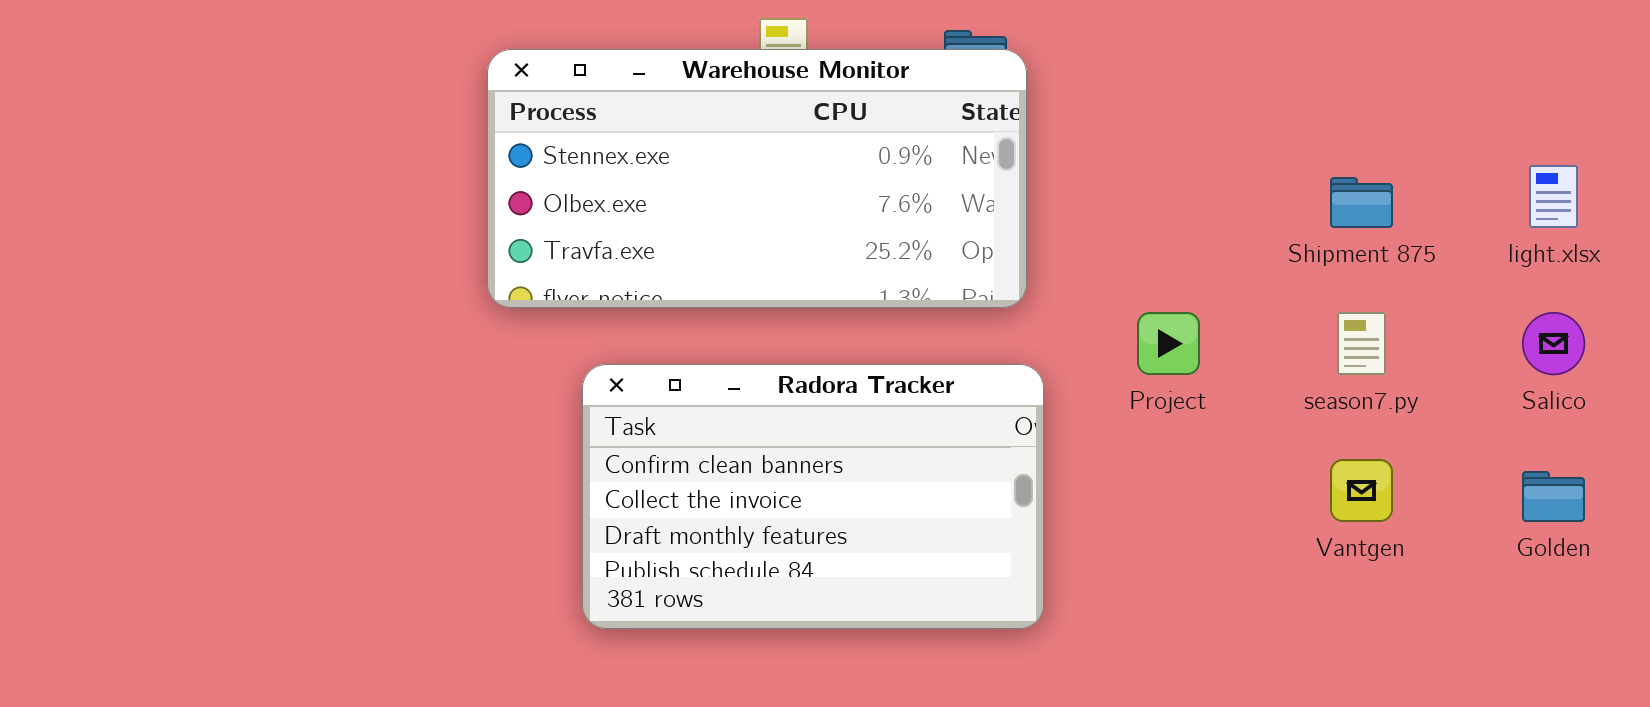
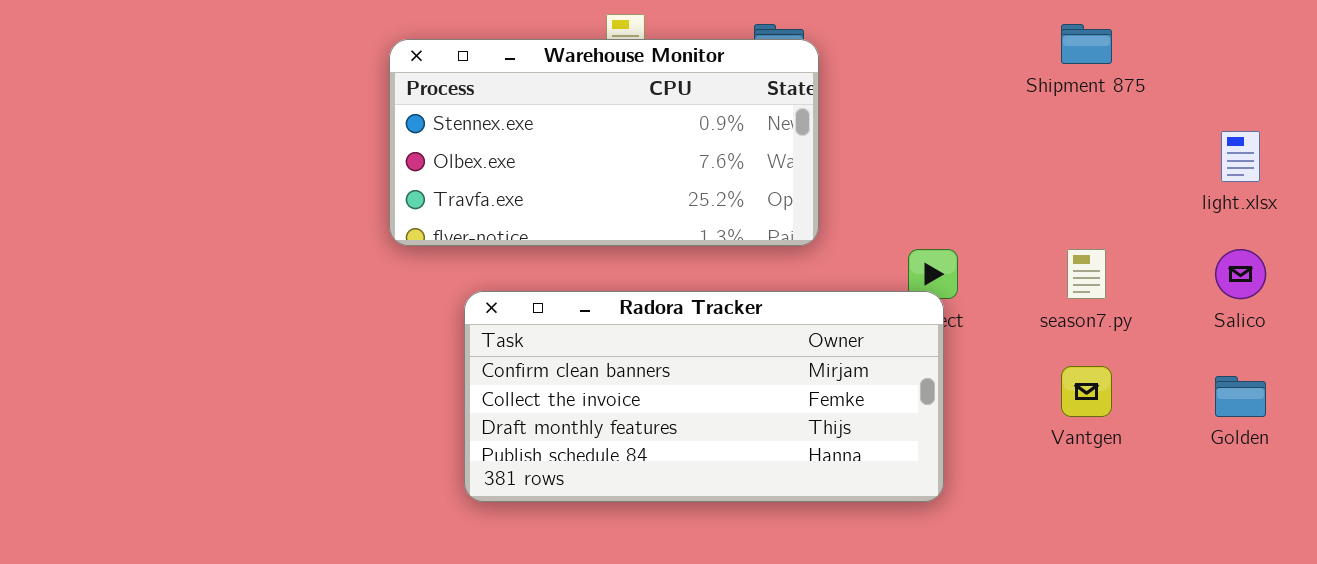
Shipment 875: [1330,177,1393,228] -> [1061,24,1112,64], moved
Radora Tracker: [582,364,1044,629] -> [464,291,944,502], resized

